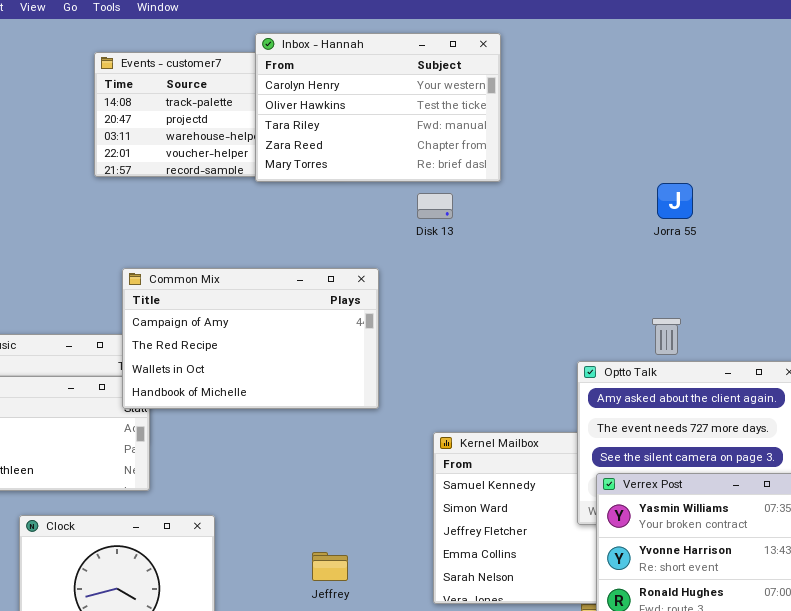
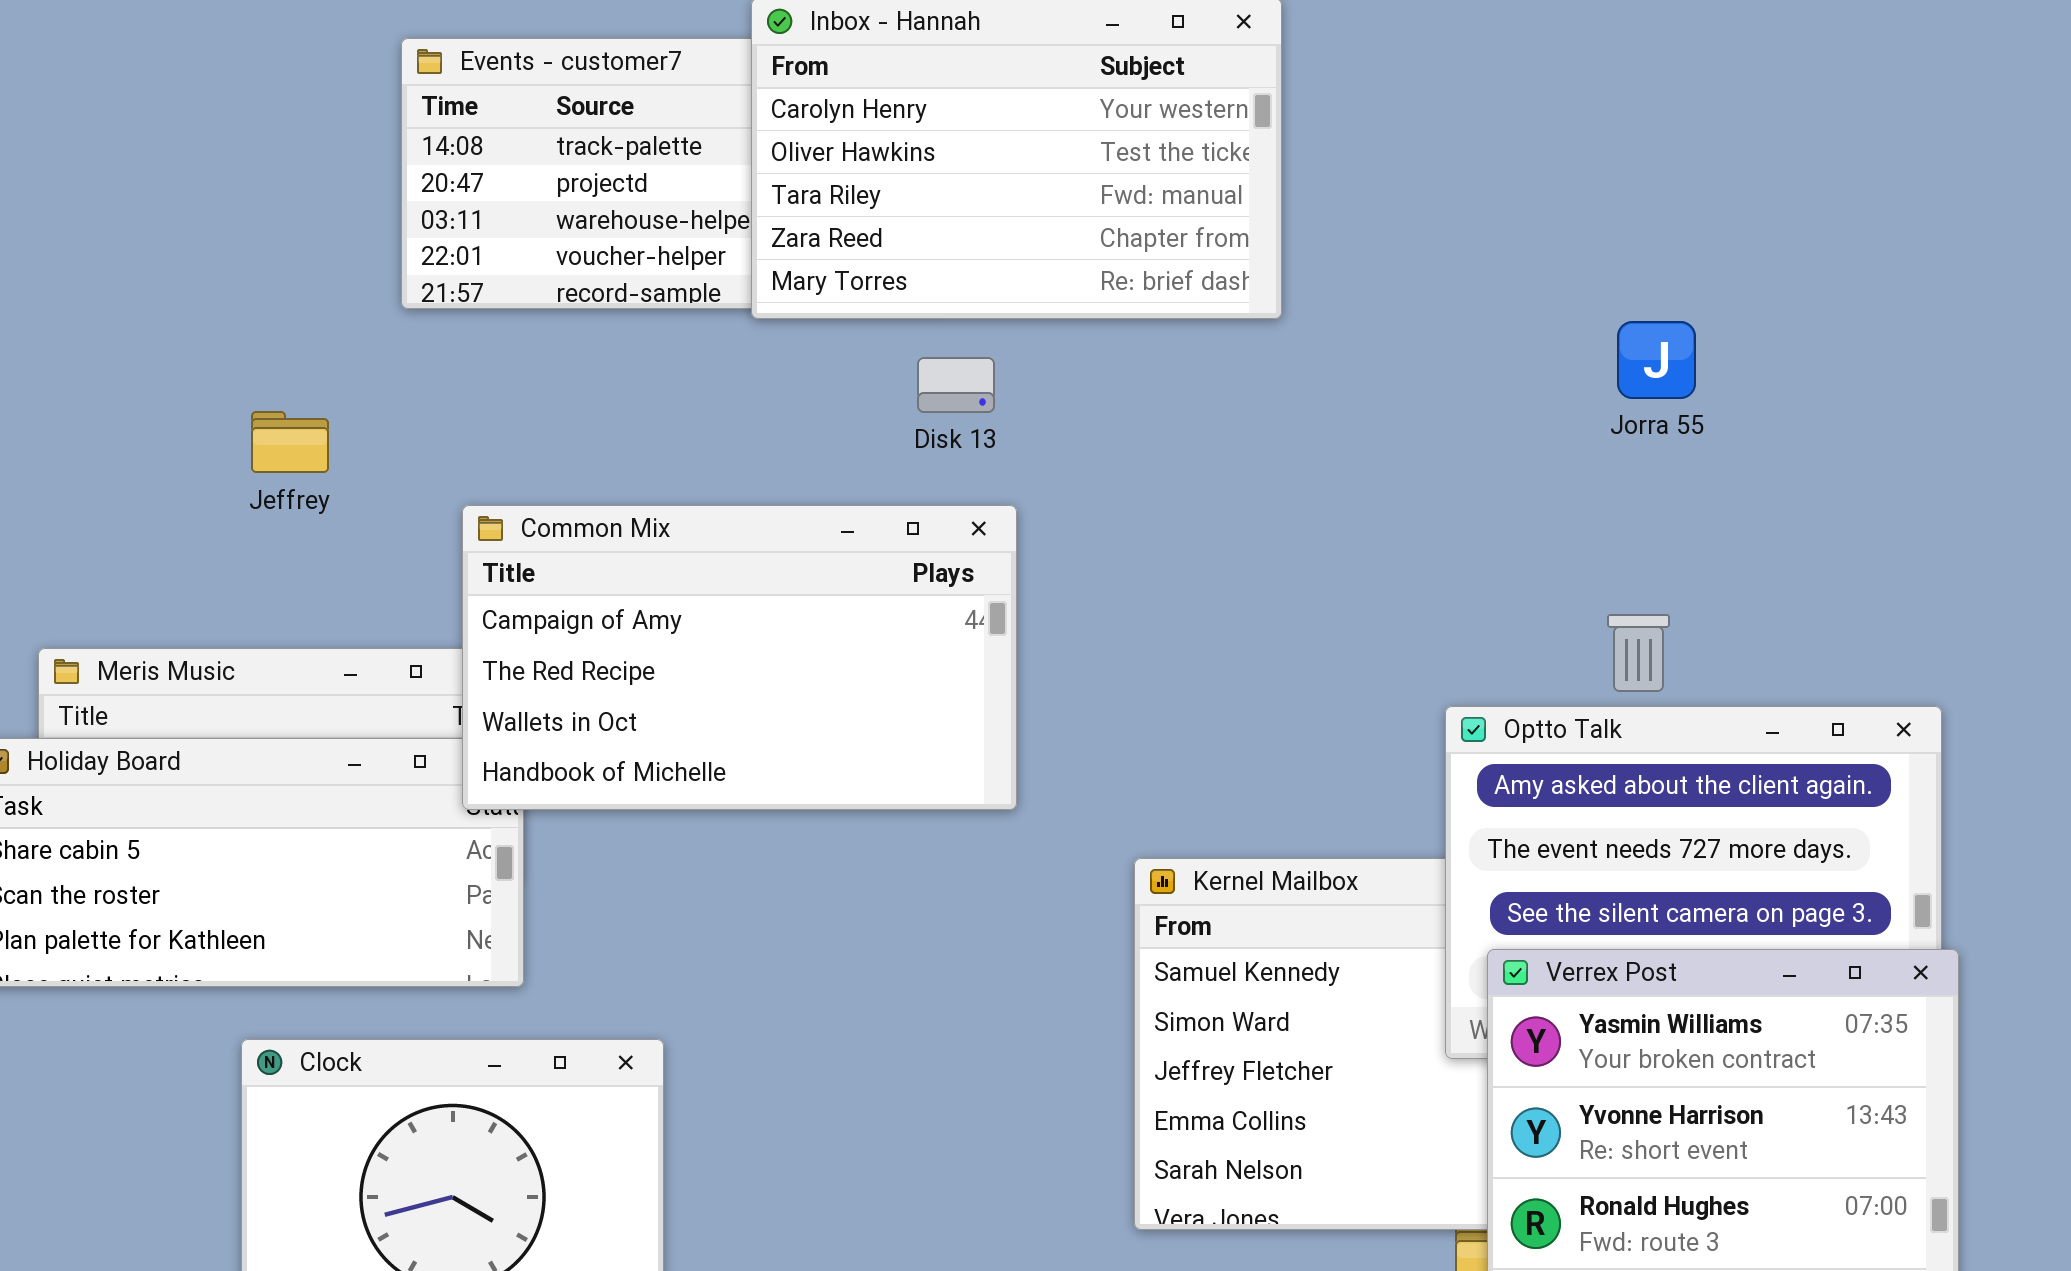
Disk 13: [417,193,453,219] -> [917,357,995,413], moved
Jeffrey: [312,552,348,581] -> [251,411,329,473], moved

